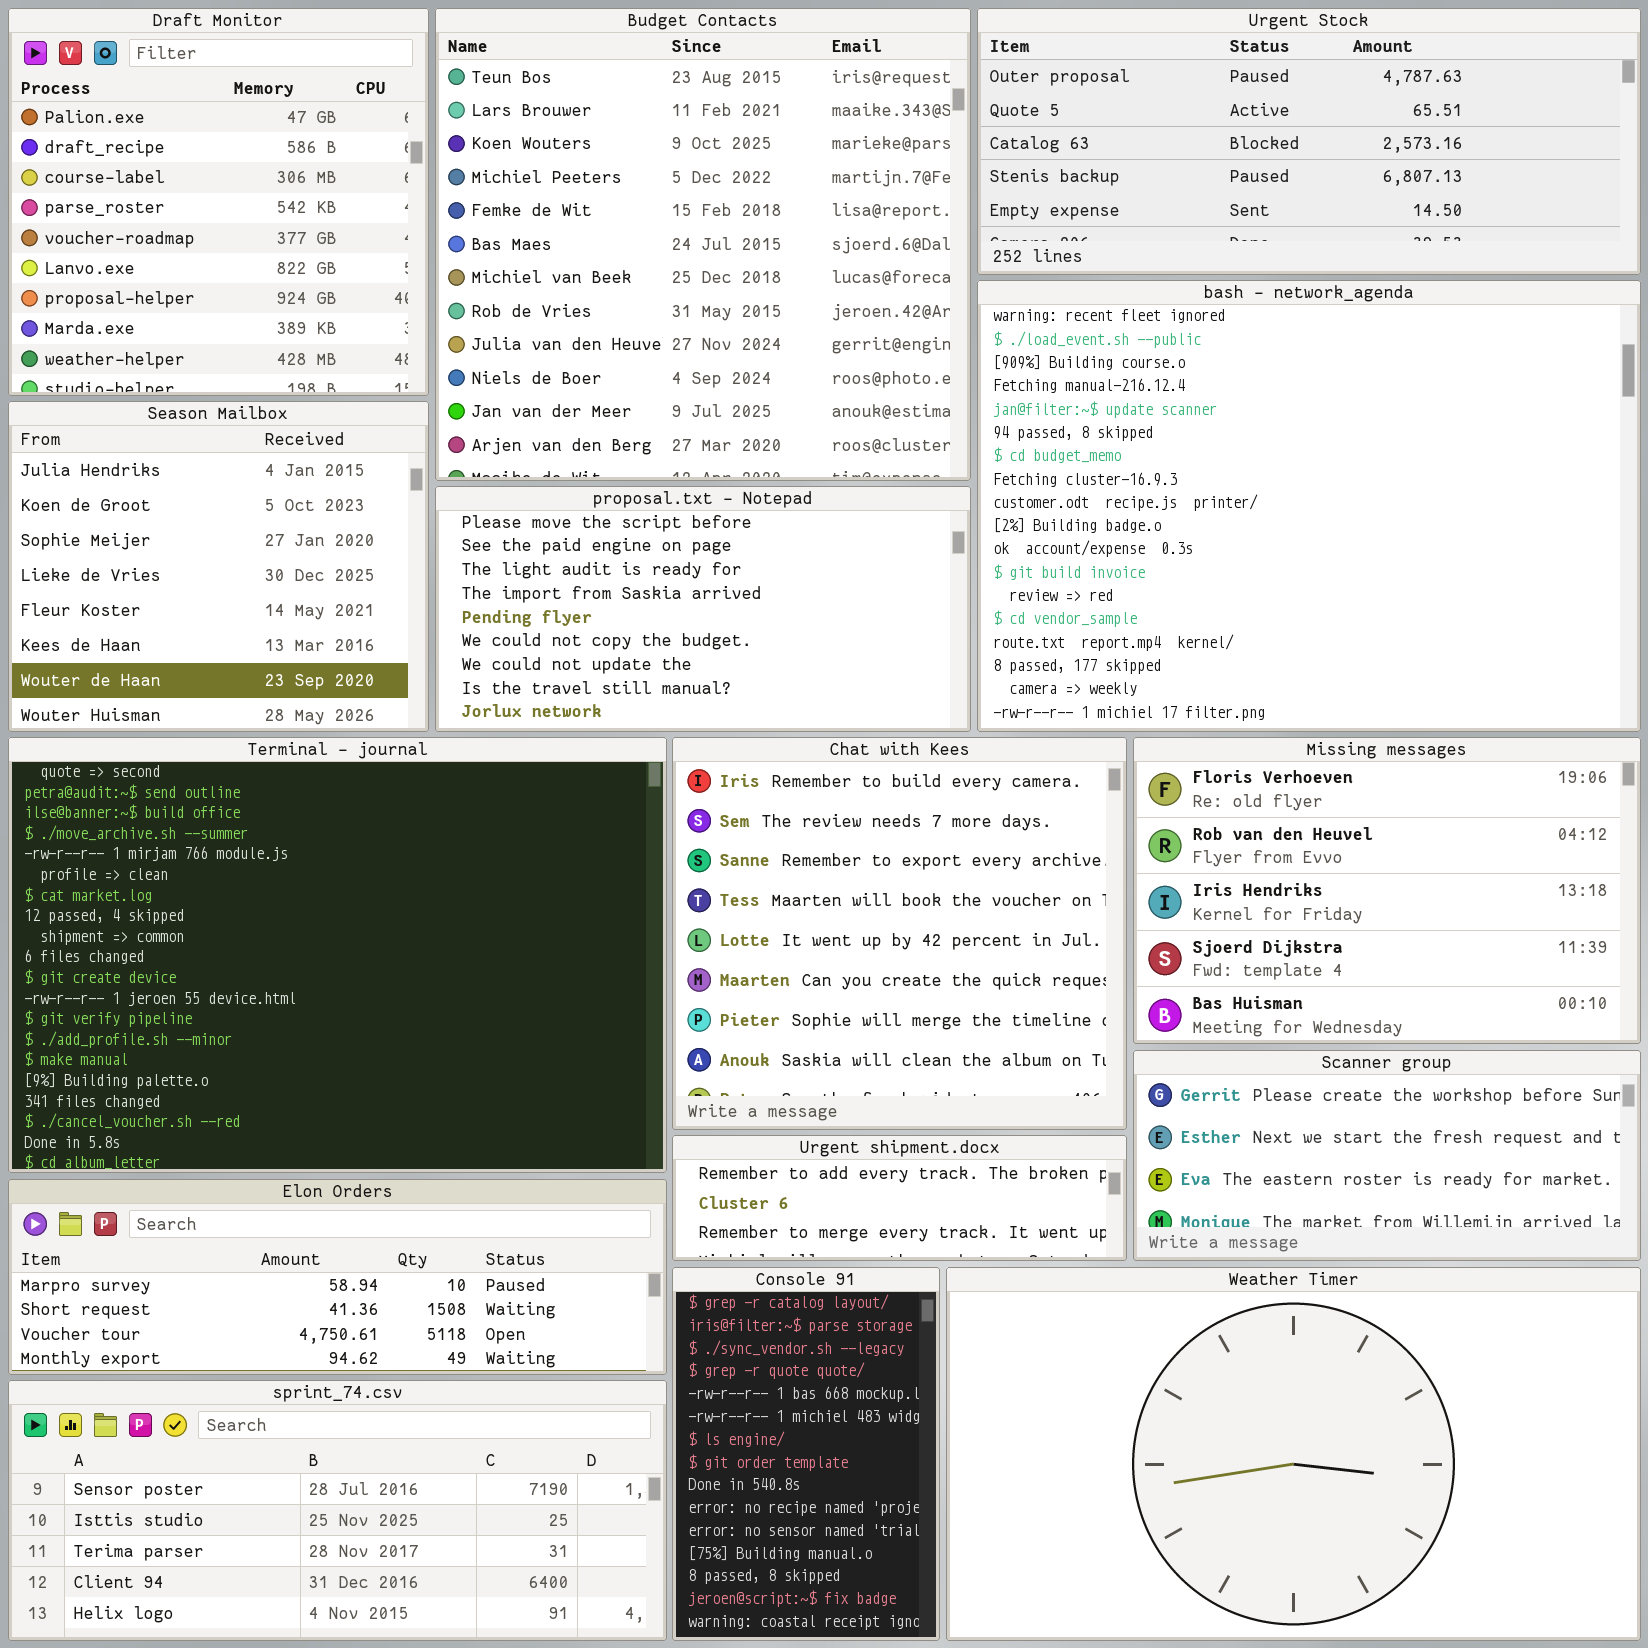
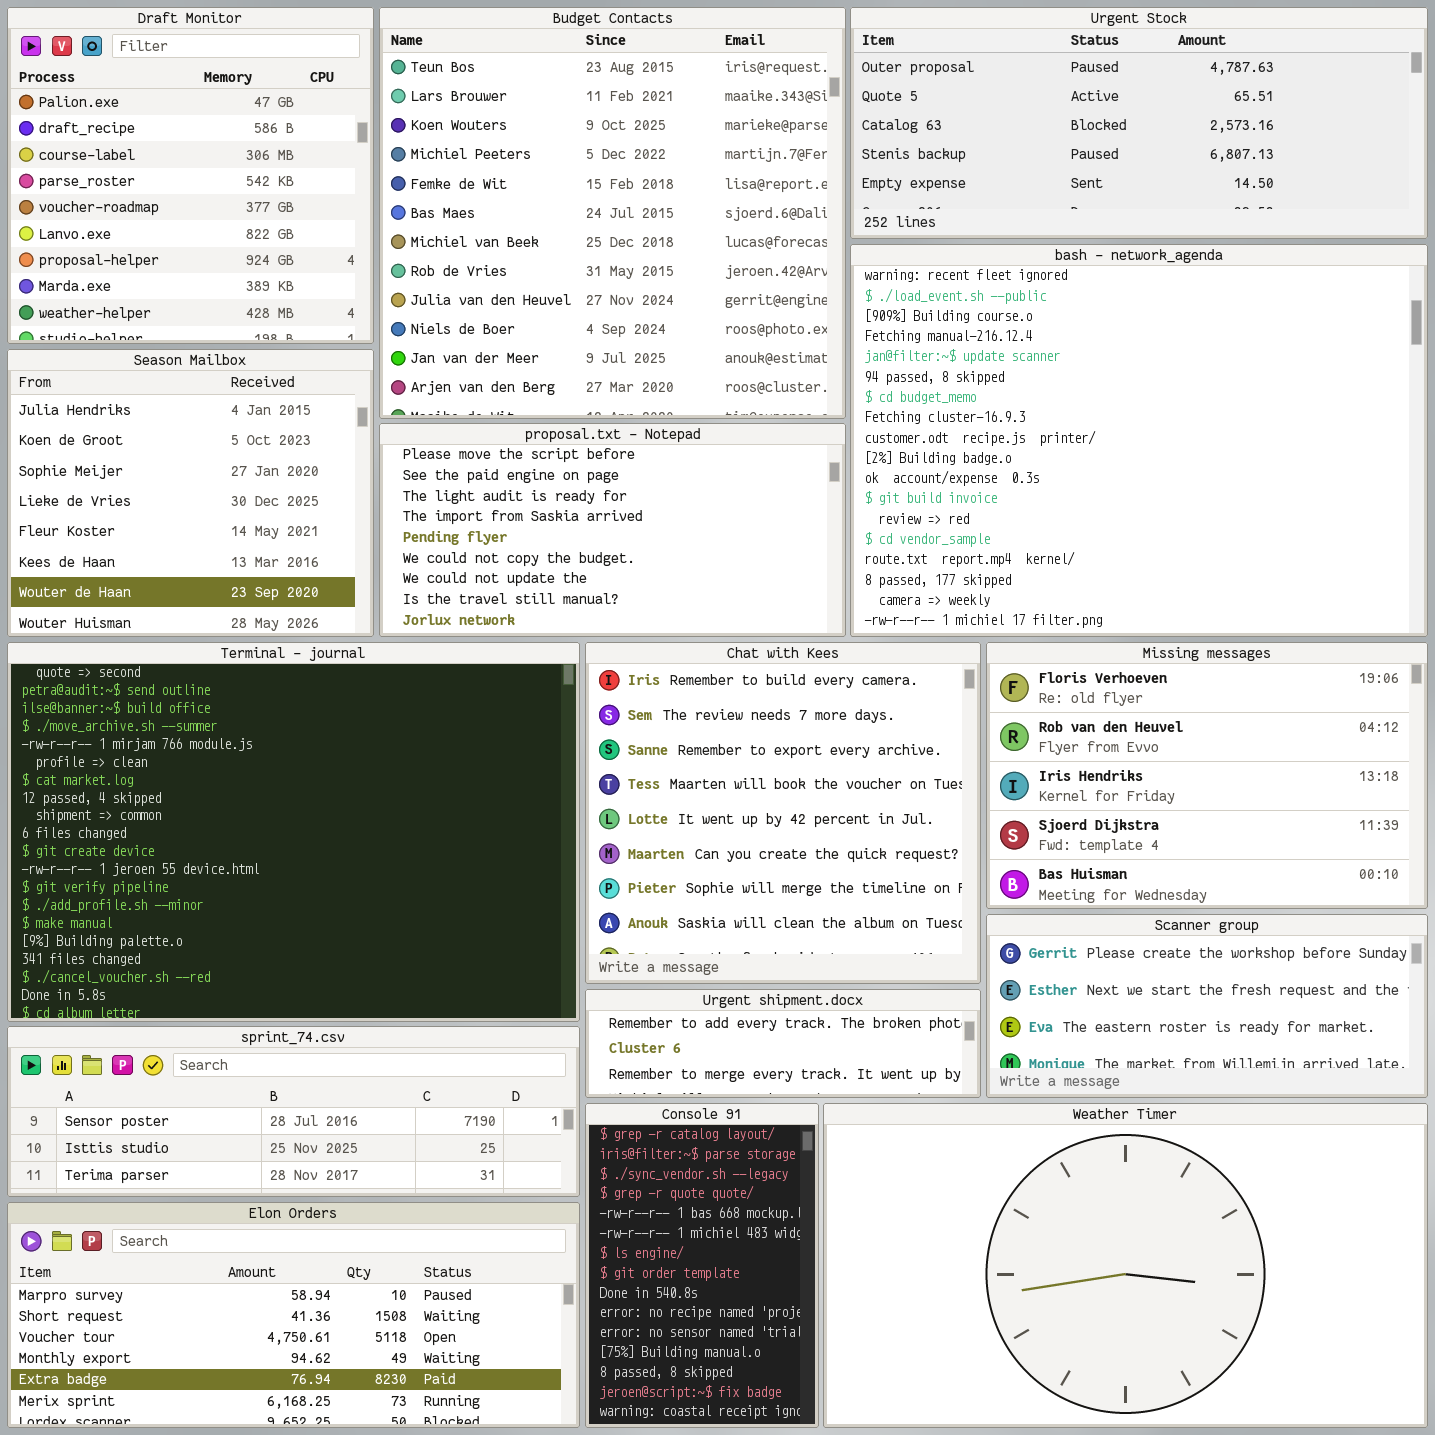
Elon Orders: [8,1179,667,1375] -> [7,1202,580,1428], moved, resized
sprint_74.csv: [8,1380,667,1641] -> [7,1026,580,1197], moved, resized

